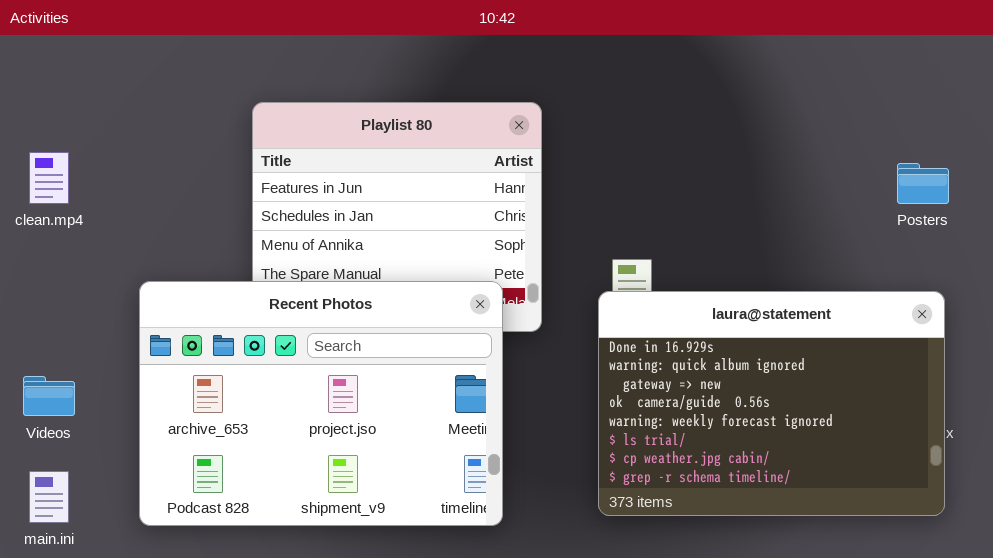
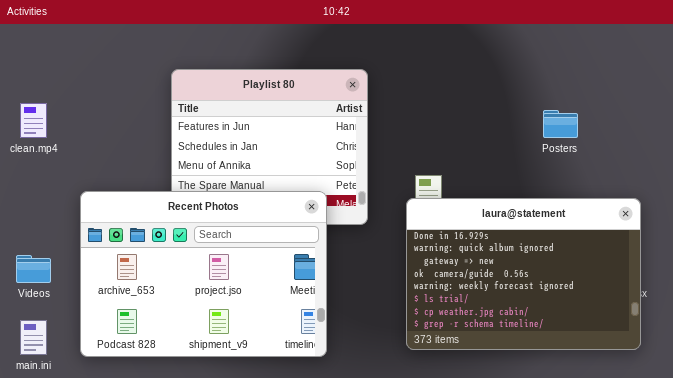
Posters: [897,163,949,204] -> [543,110,578,138], moved
Recent Photos: [139,281,503,526] -> [80,191,327,357], moved

